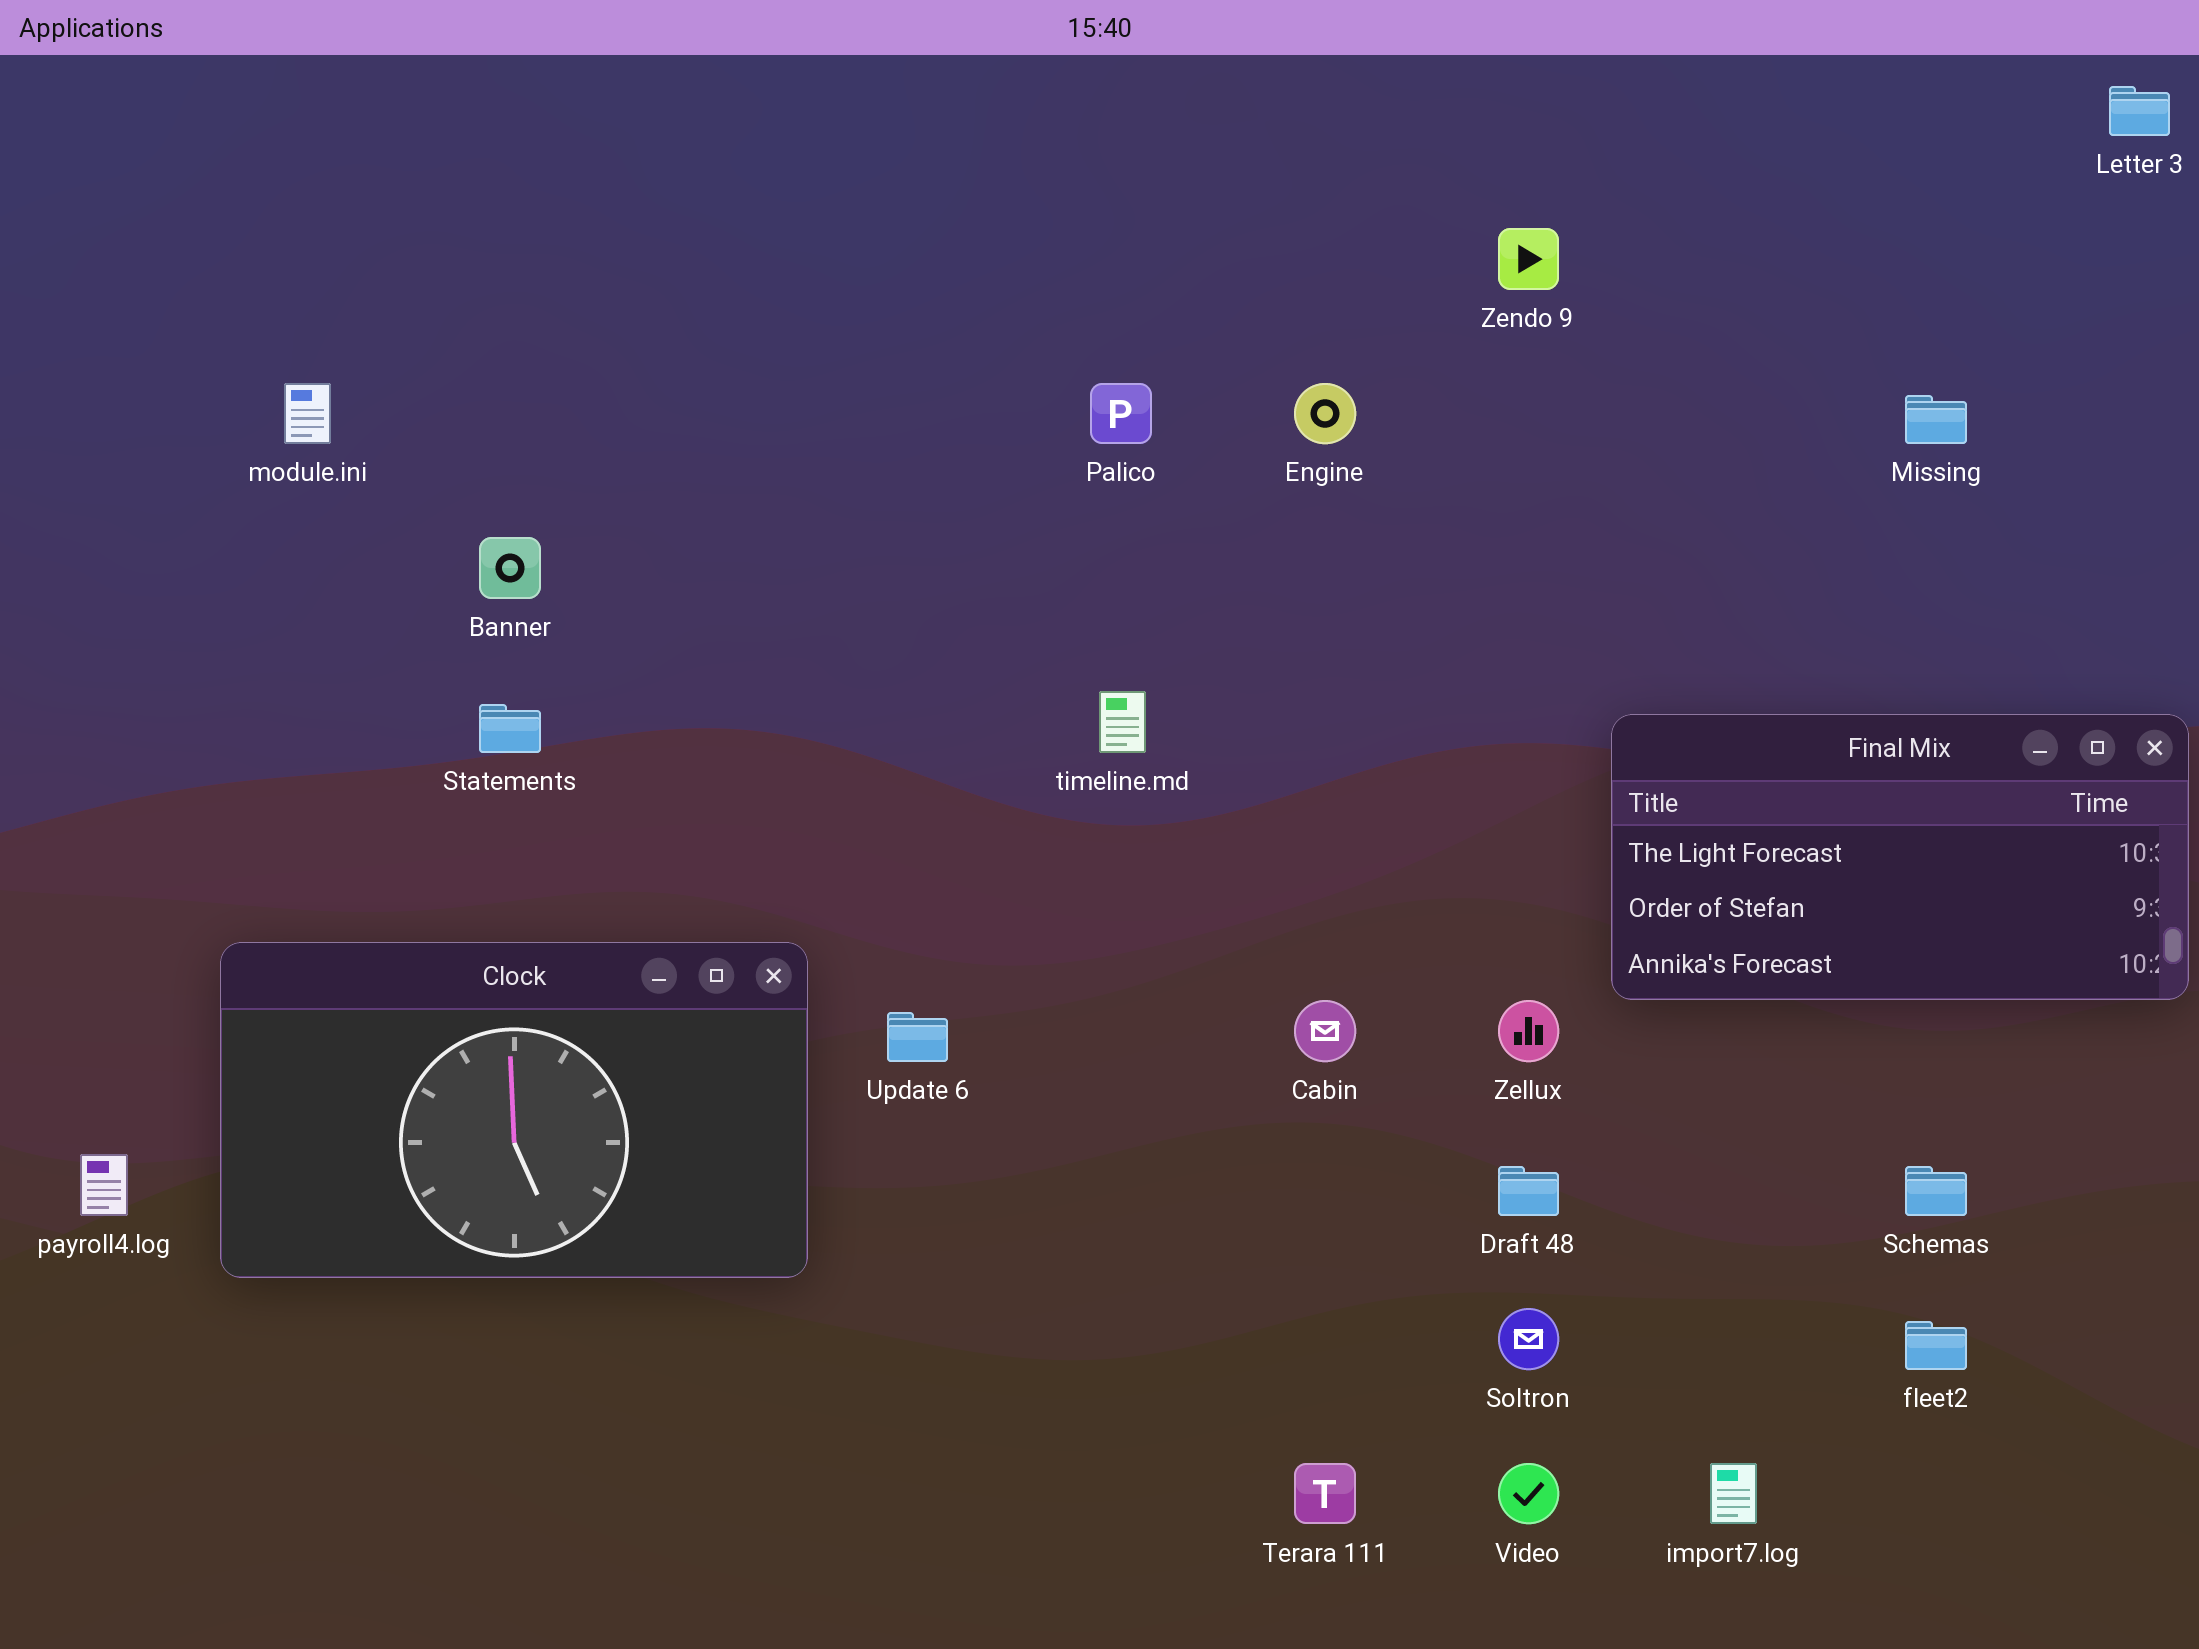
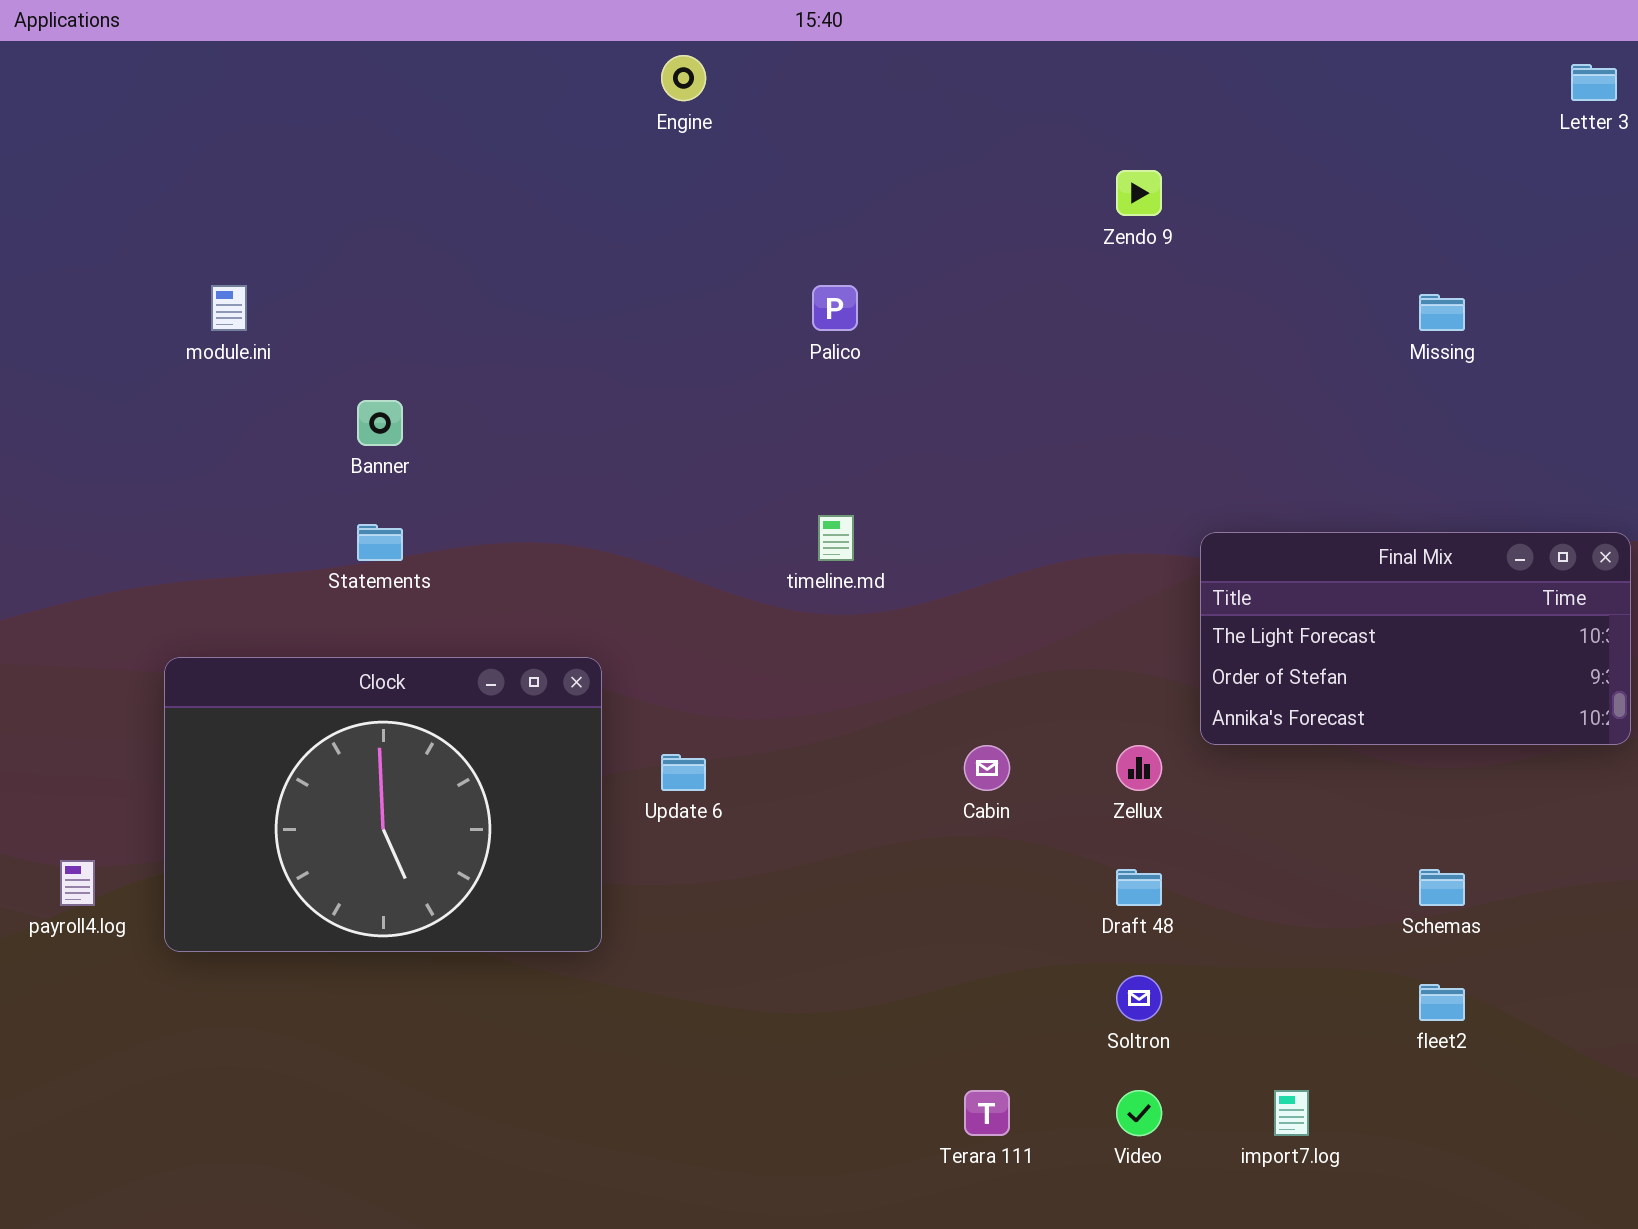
Engine: [1294,383,1356,444] -> [661,55,706,101], moved
Clock: [220,942,808,1278] -> [164,657,602,952], resized

